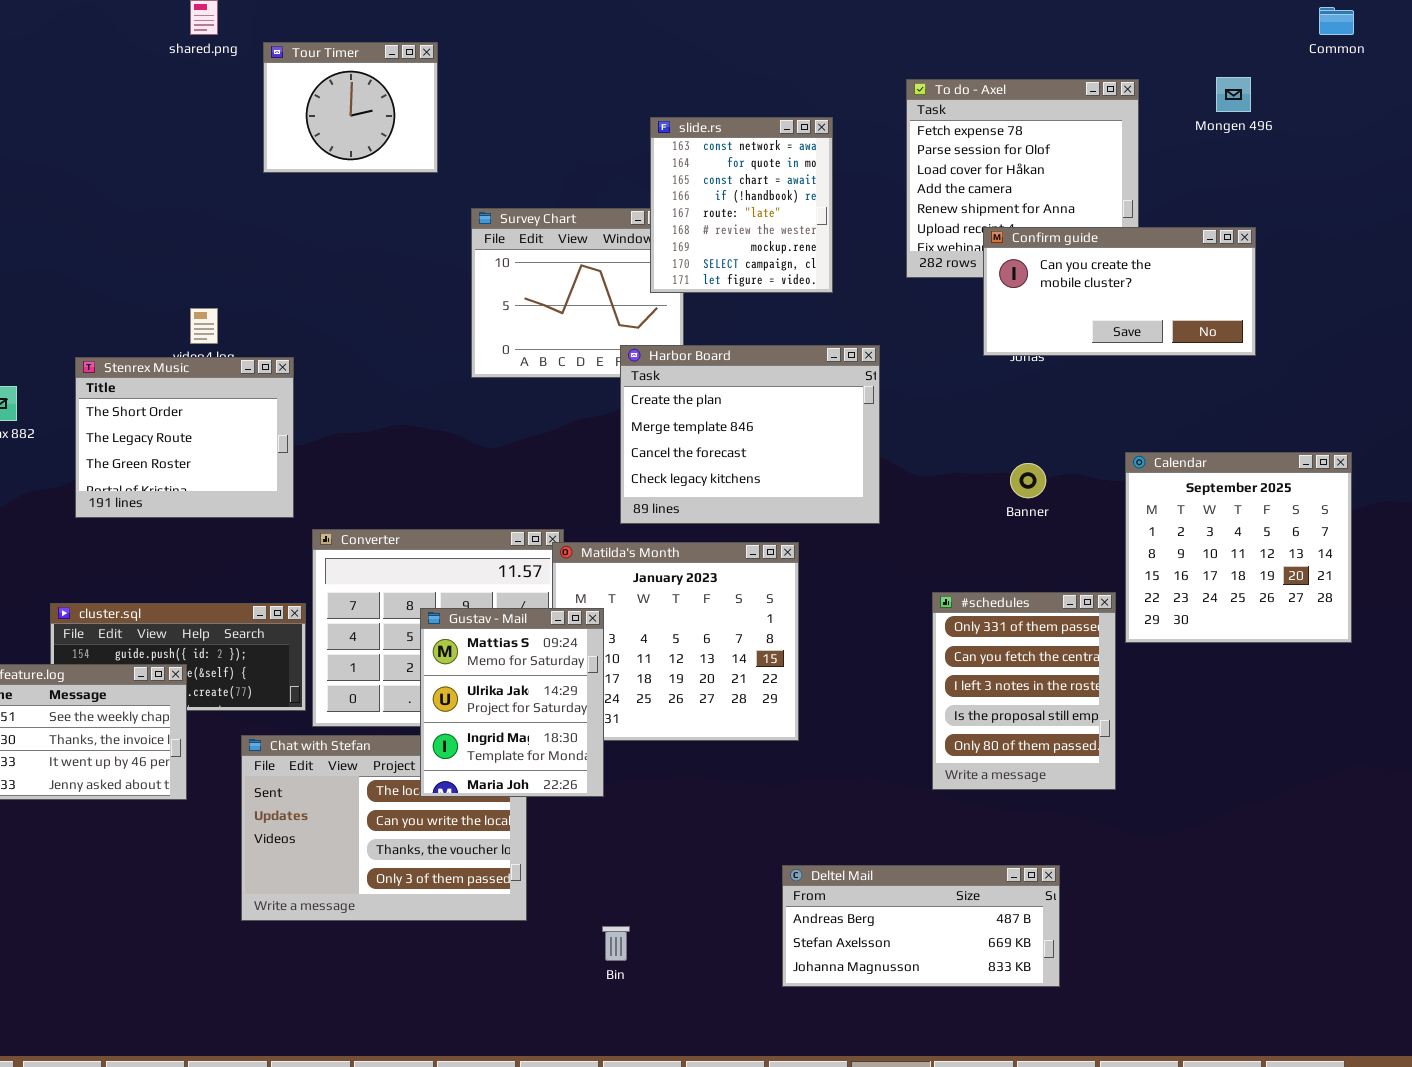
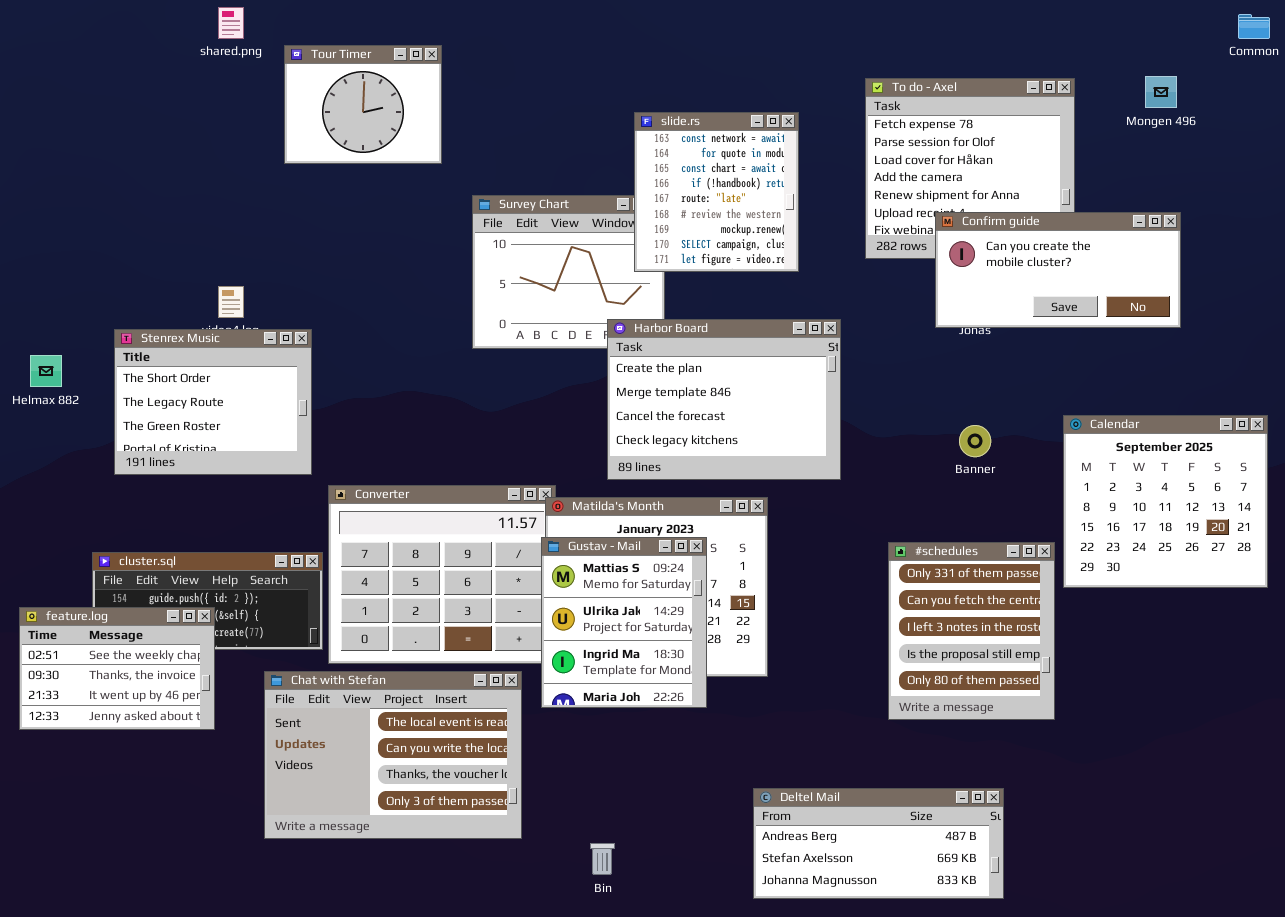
Gustav - Mail: [420,608,604,797] -> [541,537,707,708], moved

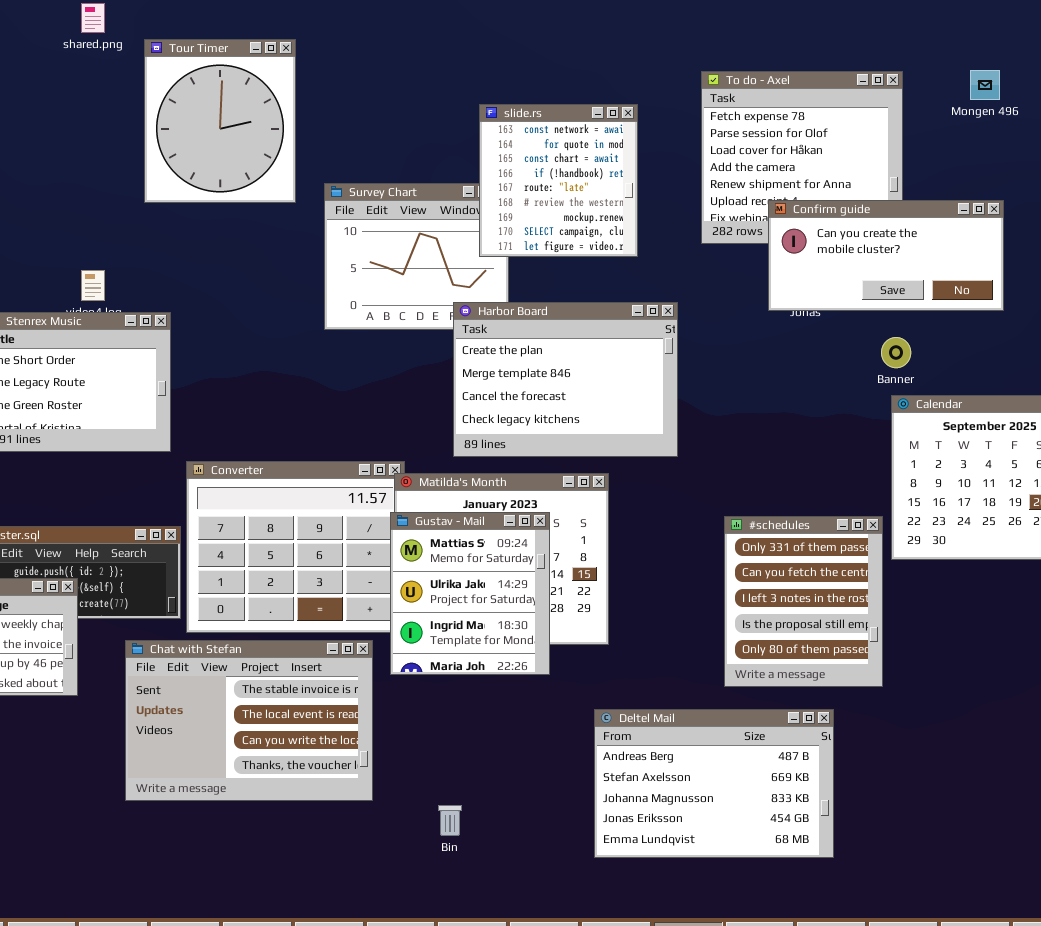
Tour Timer: [284,45,442,164] -> [144,39,296,203], resized
Banner: [959,425,991,457] -> [881,337,911,368], moved
Chat with Stefan: [264,671,522,839] -> [125,640,373,801], scrolled up 1 row
Deltel Mail: [753,788,1004,899] -> [594,709,834,858], resized

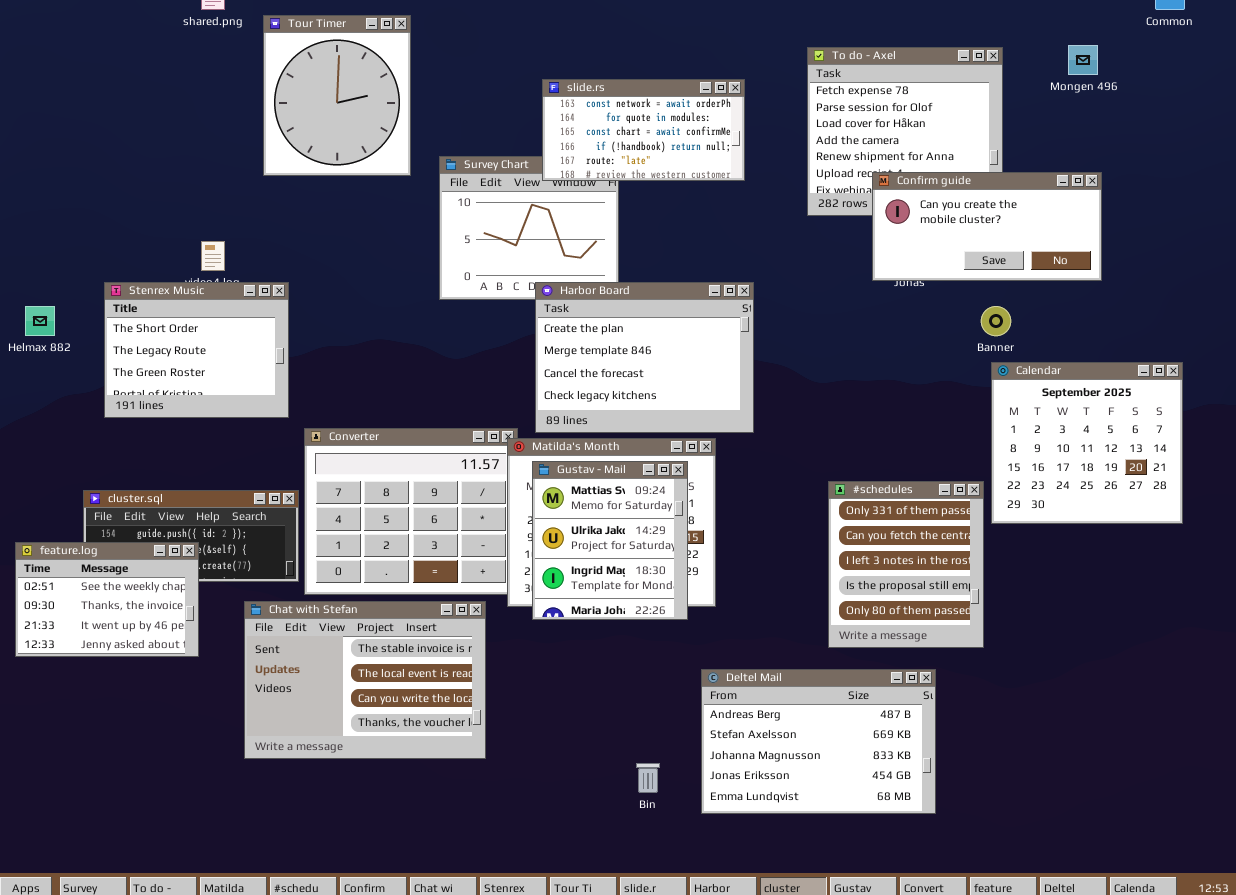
slide.rs: [479,104,638,257] -> [542,79,745,181], resized
Harbor Board: [453,302,678,457] -> [535,282,754,433], moved
Gustav - Mail: [390,512,550,675] -> [532,461,688,620], moved
Bin: [438,805,462,836] -> [636,763,660,793], moved

